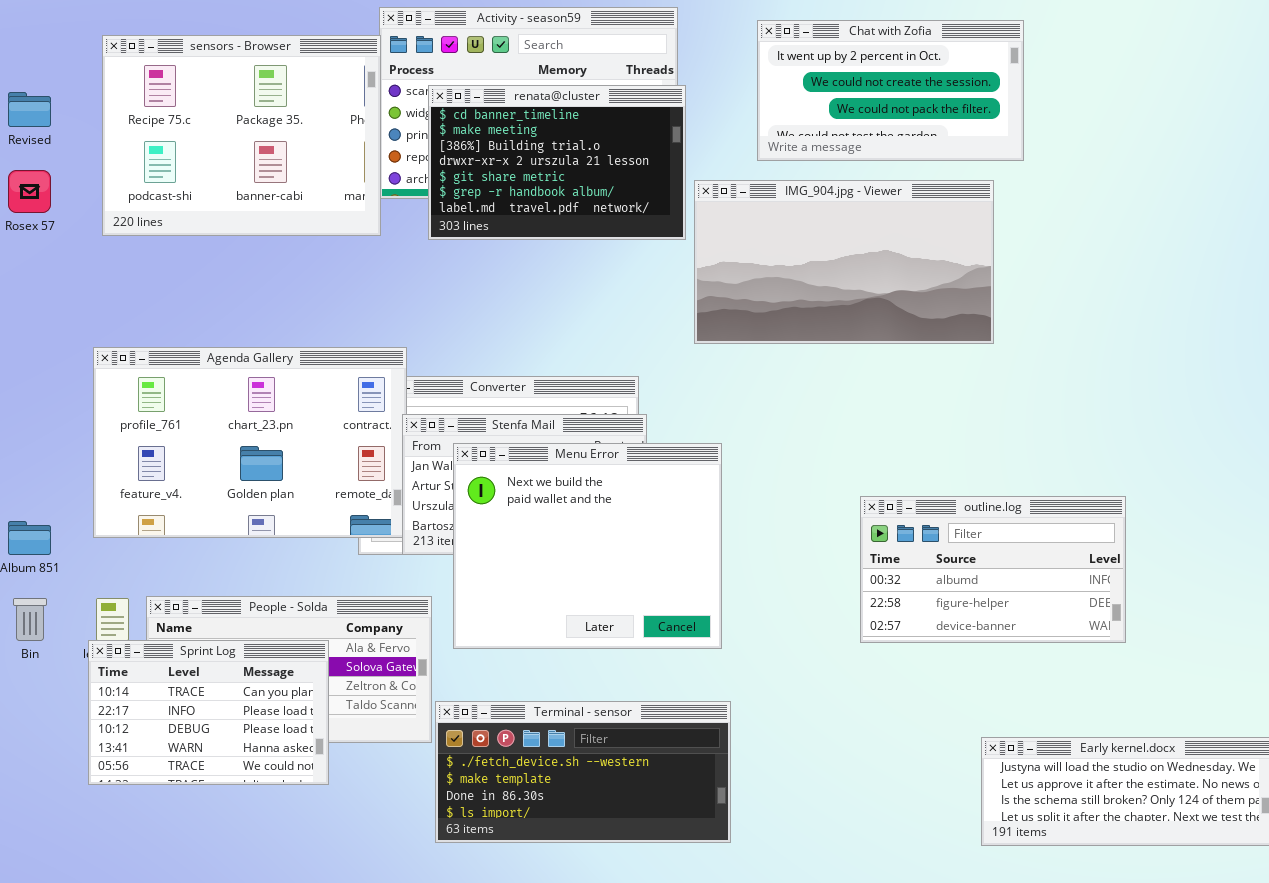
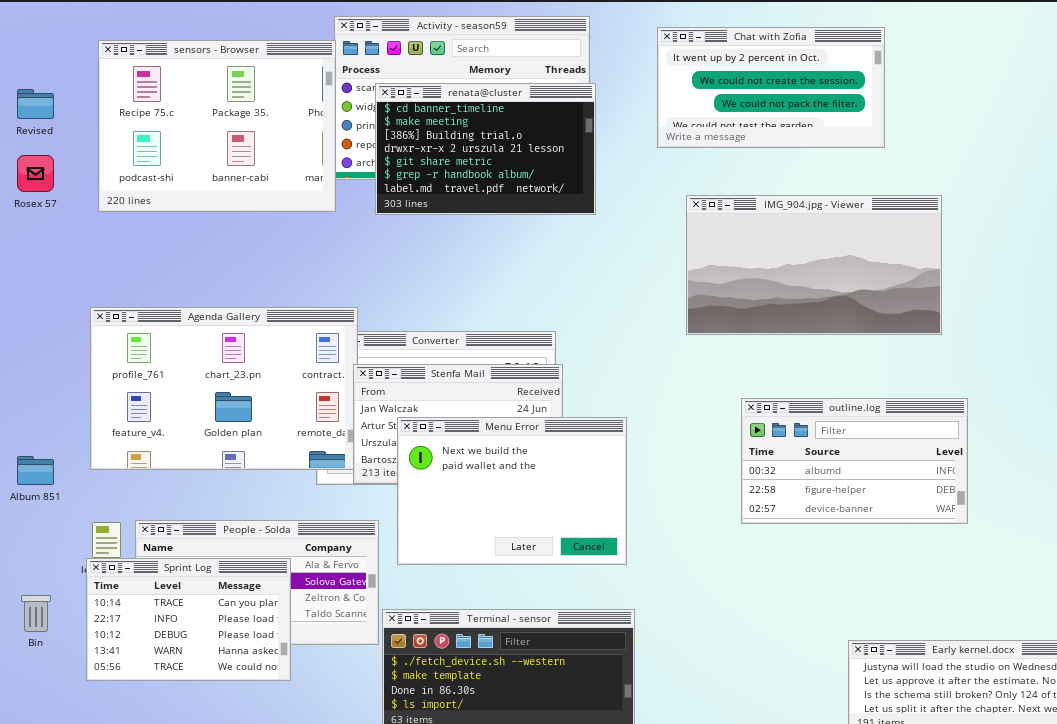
IMG_904.jpg - Viewer: [694,180,994,344] -> [686,195,942,335], moved
Menu Error: [453,443,722,649] -> [397,417,627,565], resized
outline.log: [860,496,1126,643] -> [741,398,968,524], moved
Bin: [13,598,47,641] -> [21,595,51,632], moved

